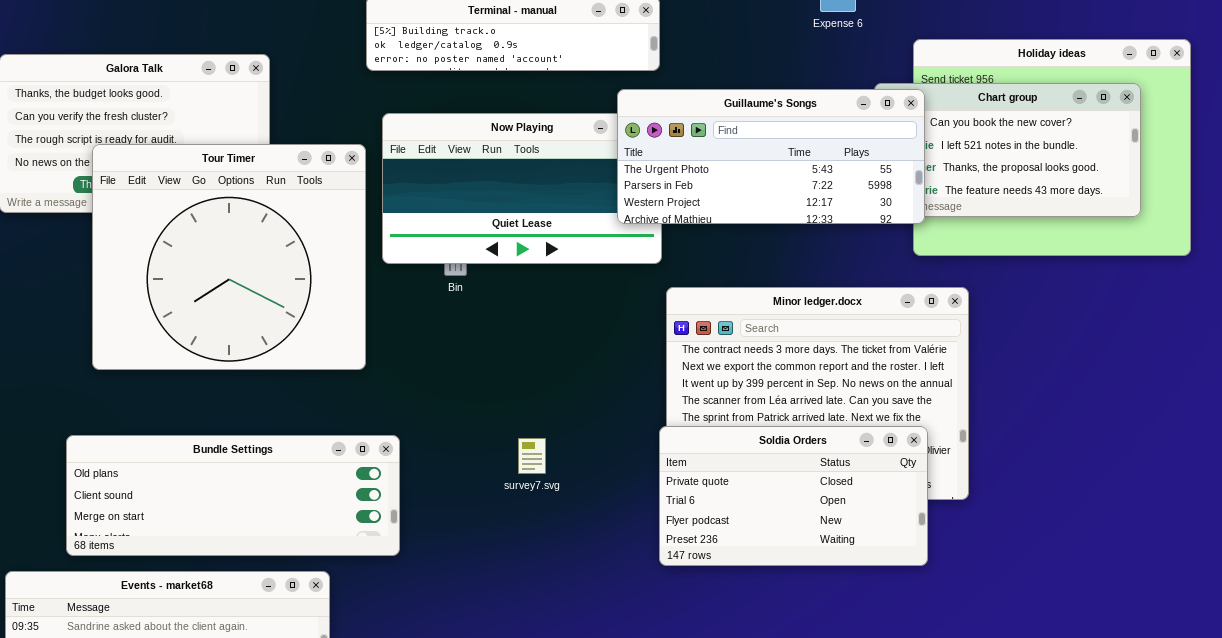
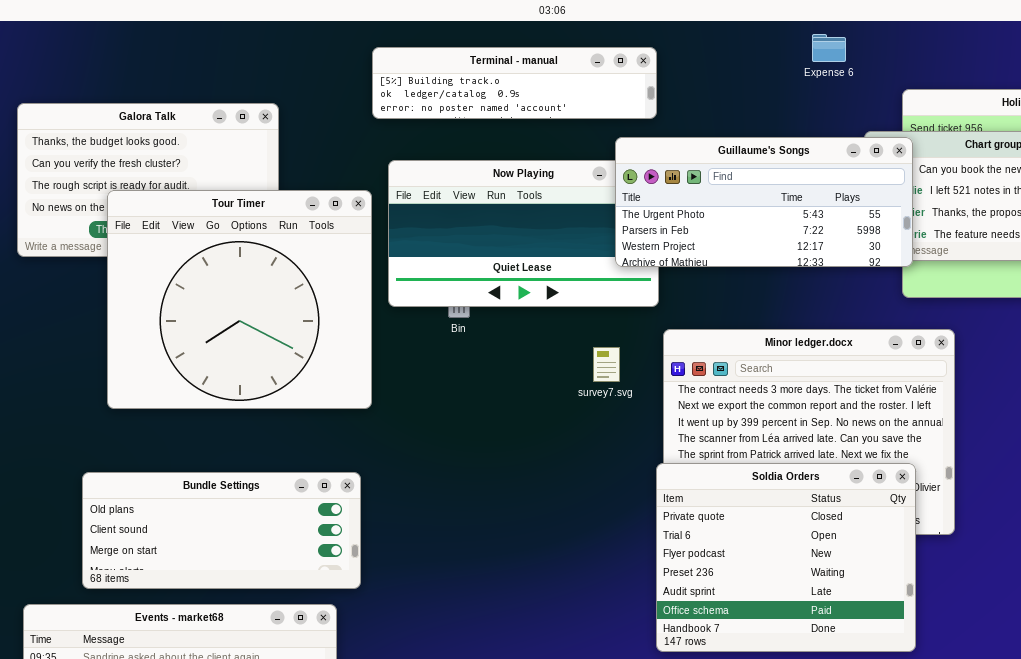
Soldia Orders: [659,426,928,566] -> [656,463,916,652], resized
Bundle Settings: [66,435,400,556] -> [82,472,361,589], resized
survey7.svg: [518,438,546,474] -> [593,347,620,382], moved

